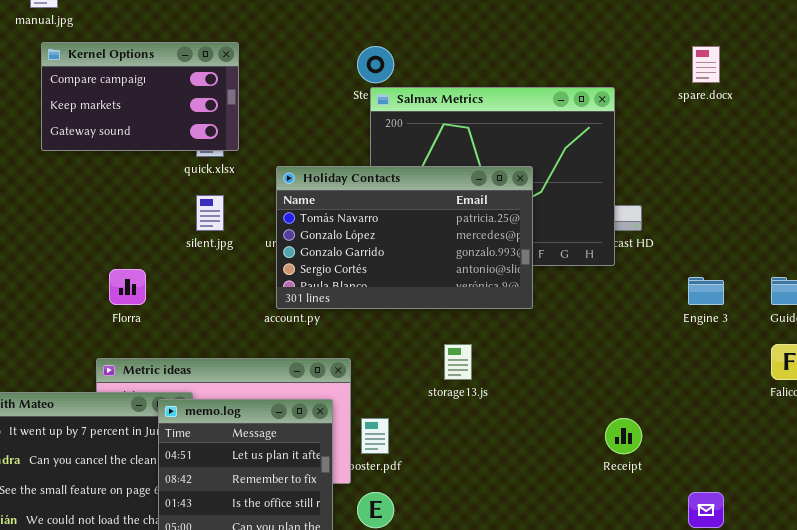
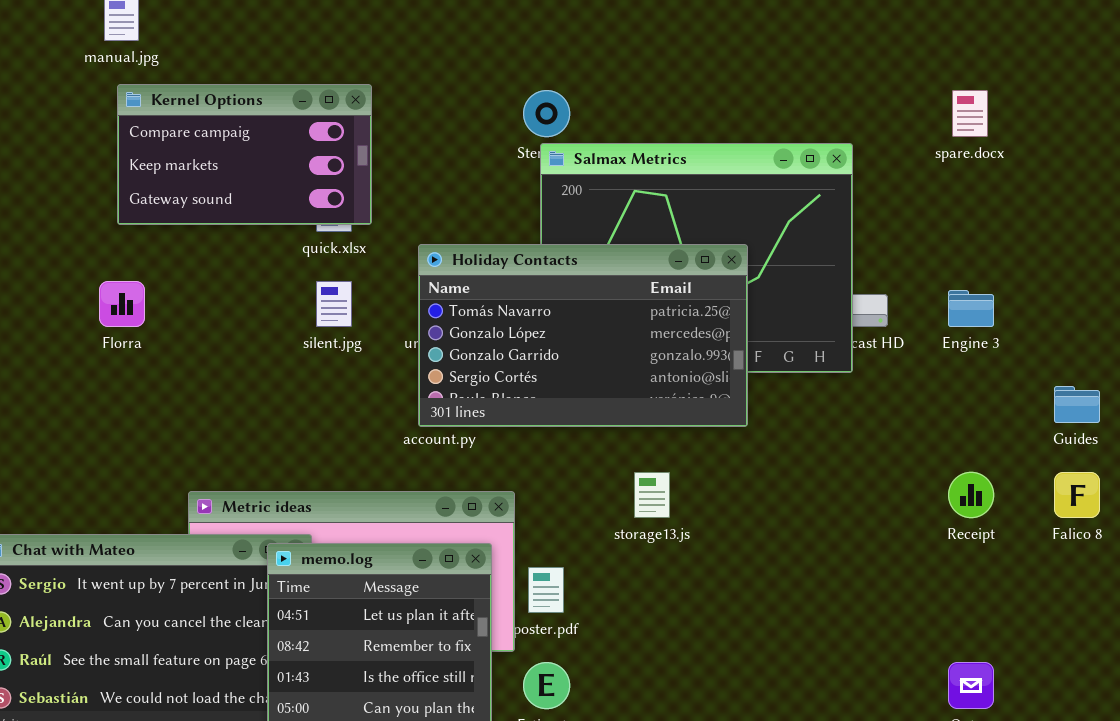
Florra: [109,269,146,305] -> [99,281,145,327], moved
Engine 3: [688,277,724,305] -> [948,290,994,327], moved
Receipt: [605,418,642,454] -> [948,472,994,518], moved

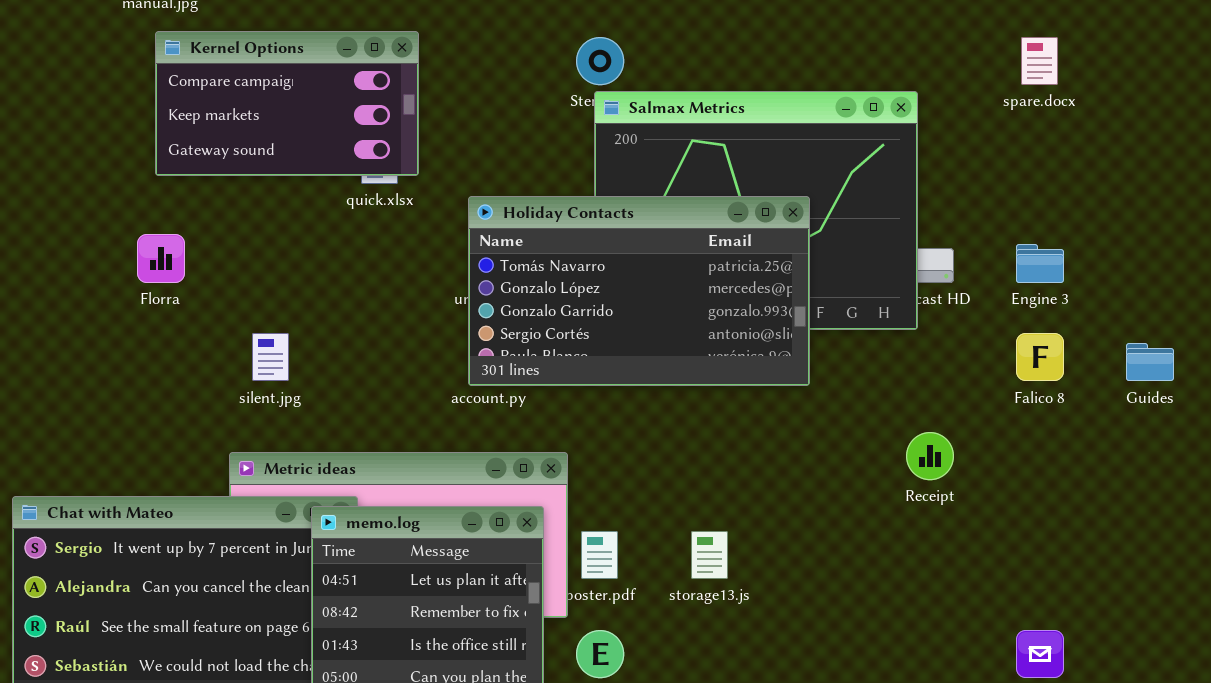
silent.jpg: [316,281,352,327] -> [252,333,289,381], moved
storage13.js: [634,472,670,518] -> [691,531,728,579], moved
Receipt: [948,472,994,518] -> [906,432,954,480], moved
Falico 8: [1054,472,1100,518] -> [1016,333,1064,381], moved

